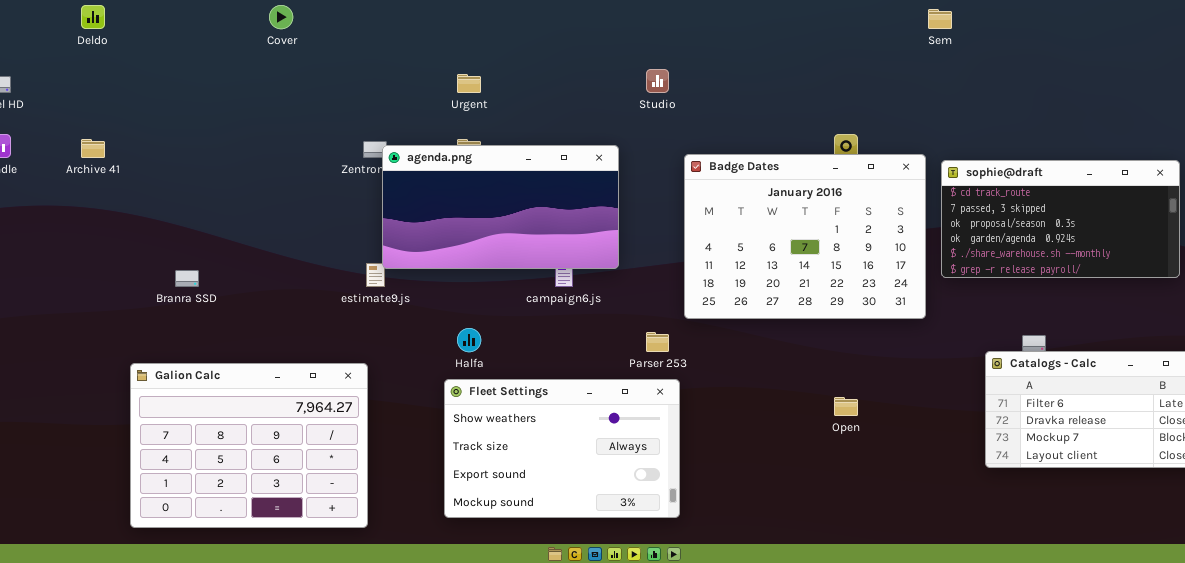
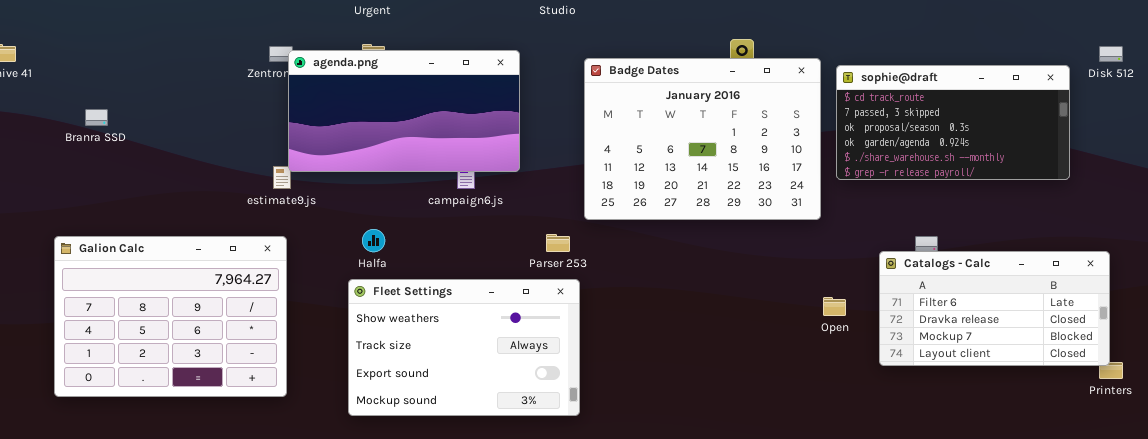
Branra SSD: [175,270,199,287] -> [85,109,108,126], moved
Galion Calc: [130,363,368,528] -> [54,236,287,397], moved
Open: [834,397,858,416] -> [823,297,846,316], moved

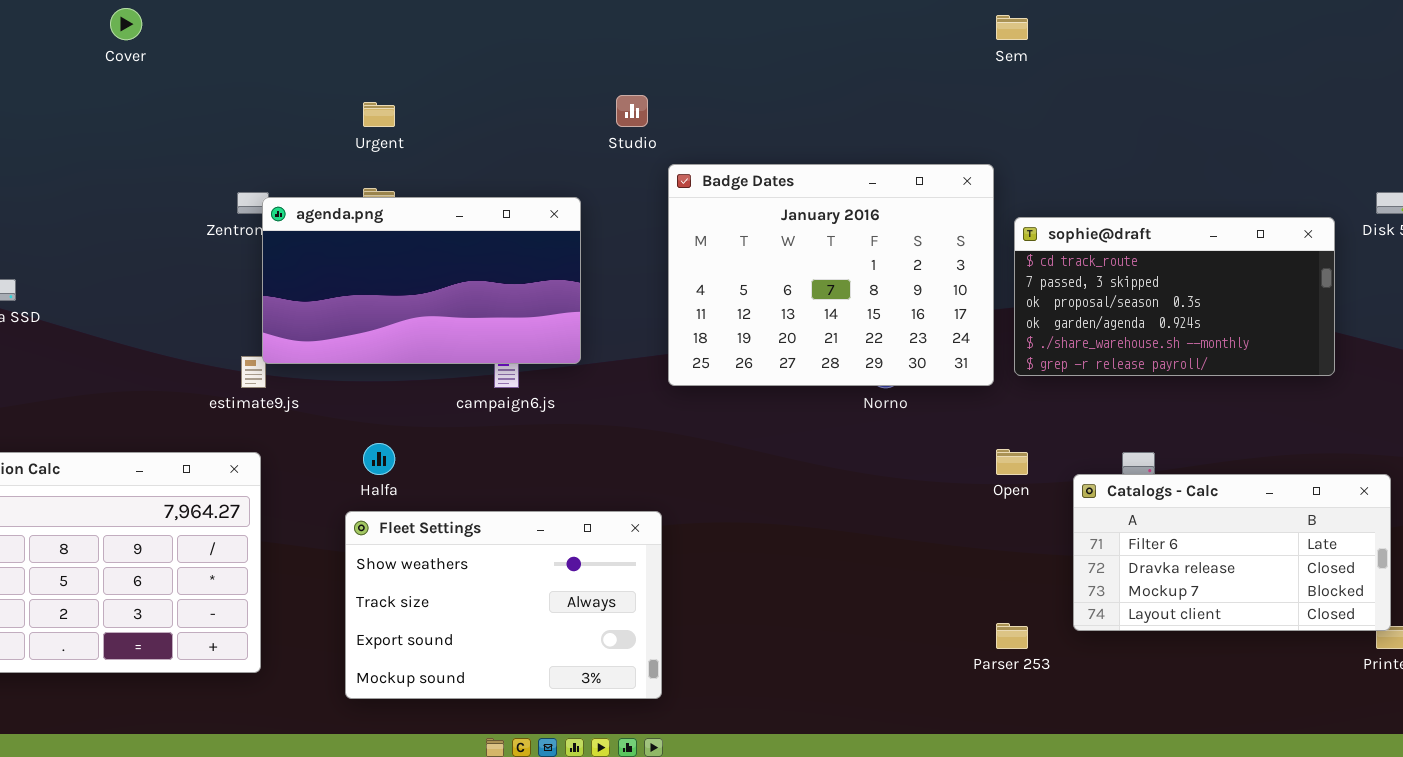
Badge Dates: [584,58,821,220] -> [668,164,994,386], moved
Parser 253: [546,234,570,252] -> [996,623,1028,649], moved
Open: [823,297,846,316] -> [996,449,1028,475], moved

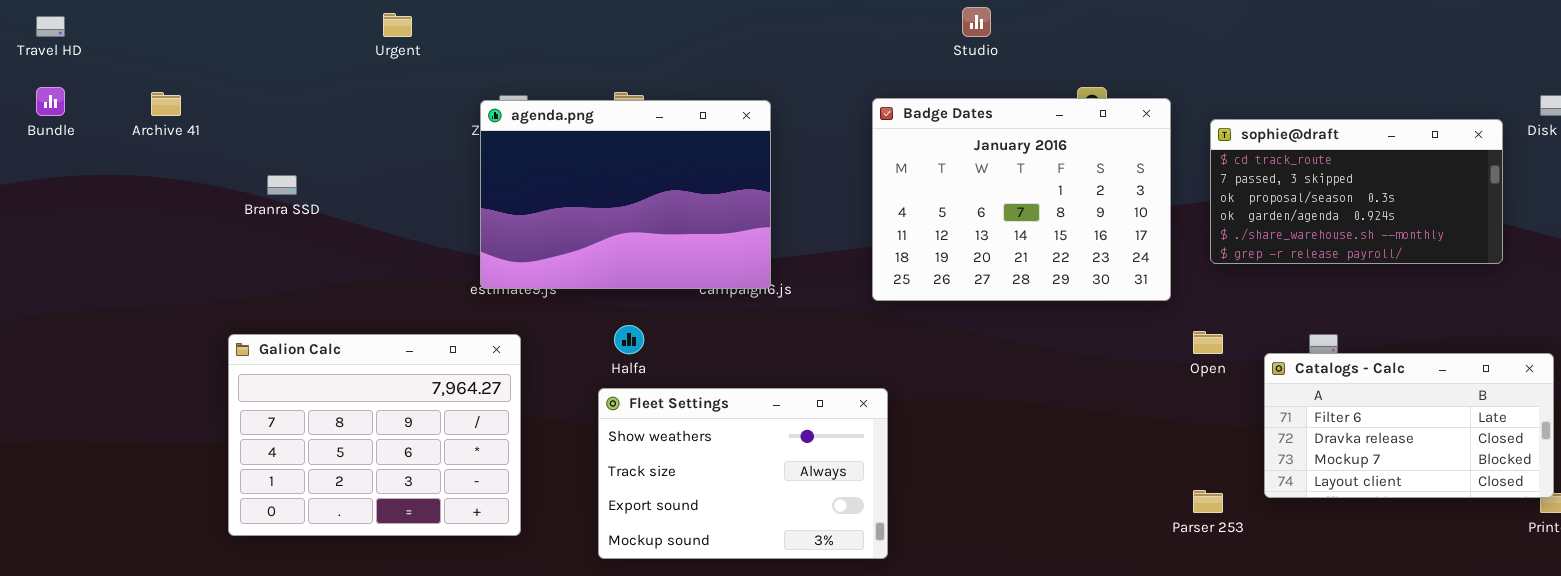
Studio: [616,95,648,127] -> [962,7,991,37], moved
Urgent: [363,102,395,127] -> [383,13,412,37], moved
Badge Dates: [668,164,994,386] -> [872,98,1171,301], moved
agenda.png: [262,197,581,364] -> [480,100,771,289], moved, resized

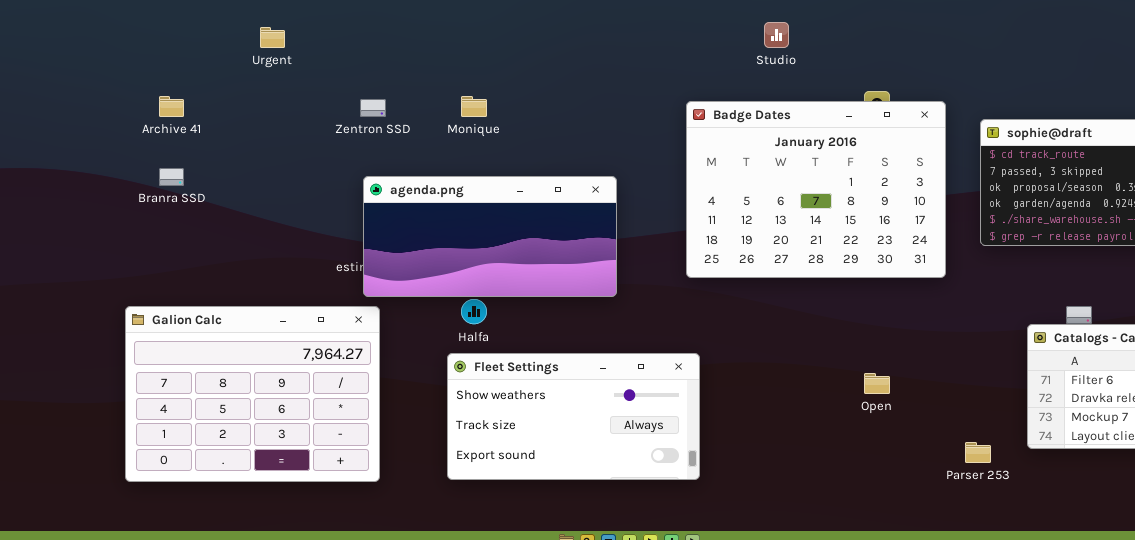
Archive 41: [151,92,181,116] -> [159,96,184,117], moved
agenda.png: [480,100,771,289] -> [363,176,617,297], moved, resized
Open: [1193,331,1223,354] -> [864,373,890,394], moved
Fleet Settings: [598,388,888,559] -> [447,353,700,480], resized

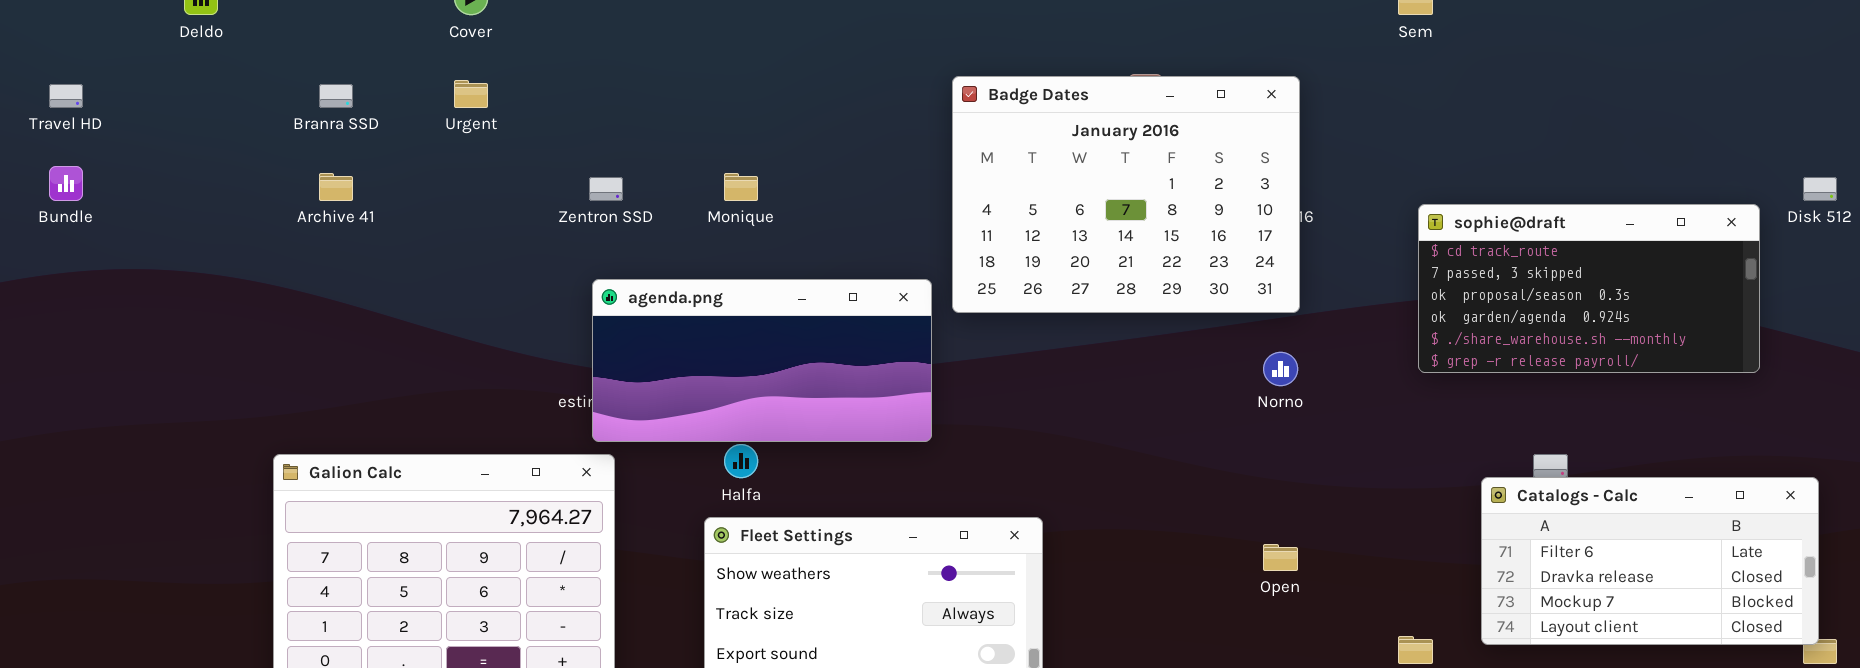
Badge Dates: [686,101,946,278] -> [952,76,1300,313], moved
Branra SSD: [159,168,184,186] -> [319,84,353,108], moved

